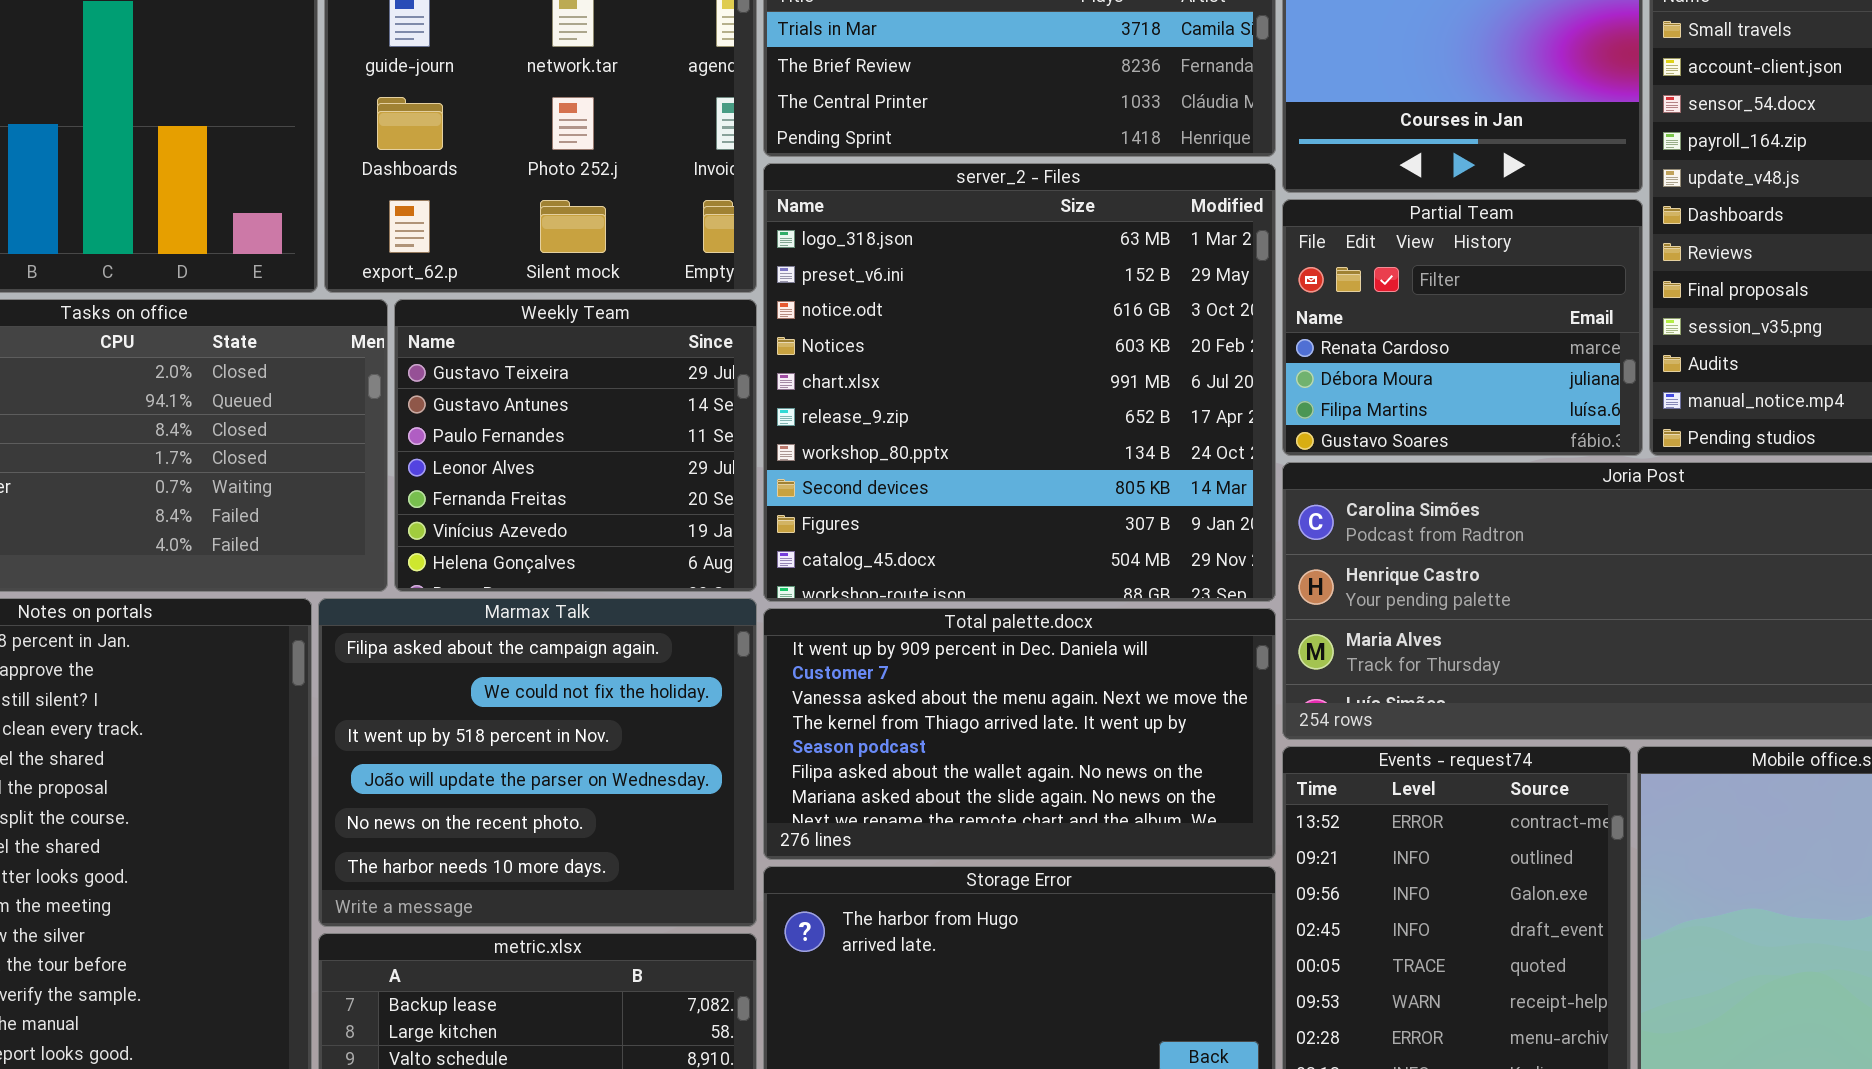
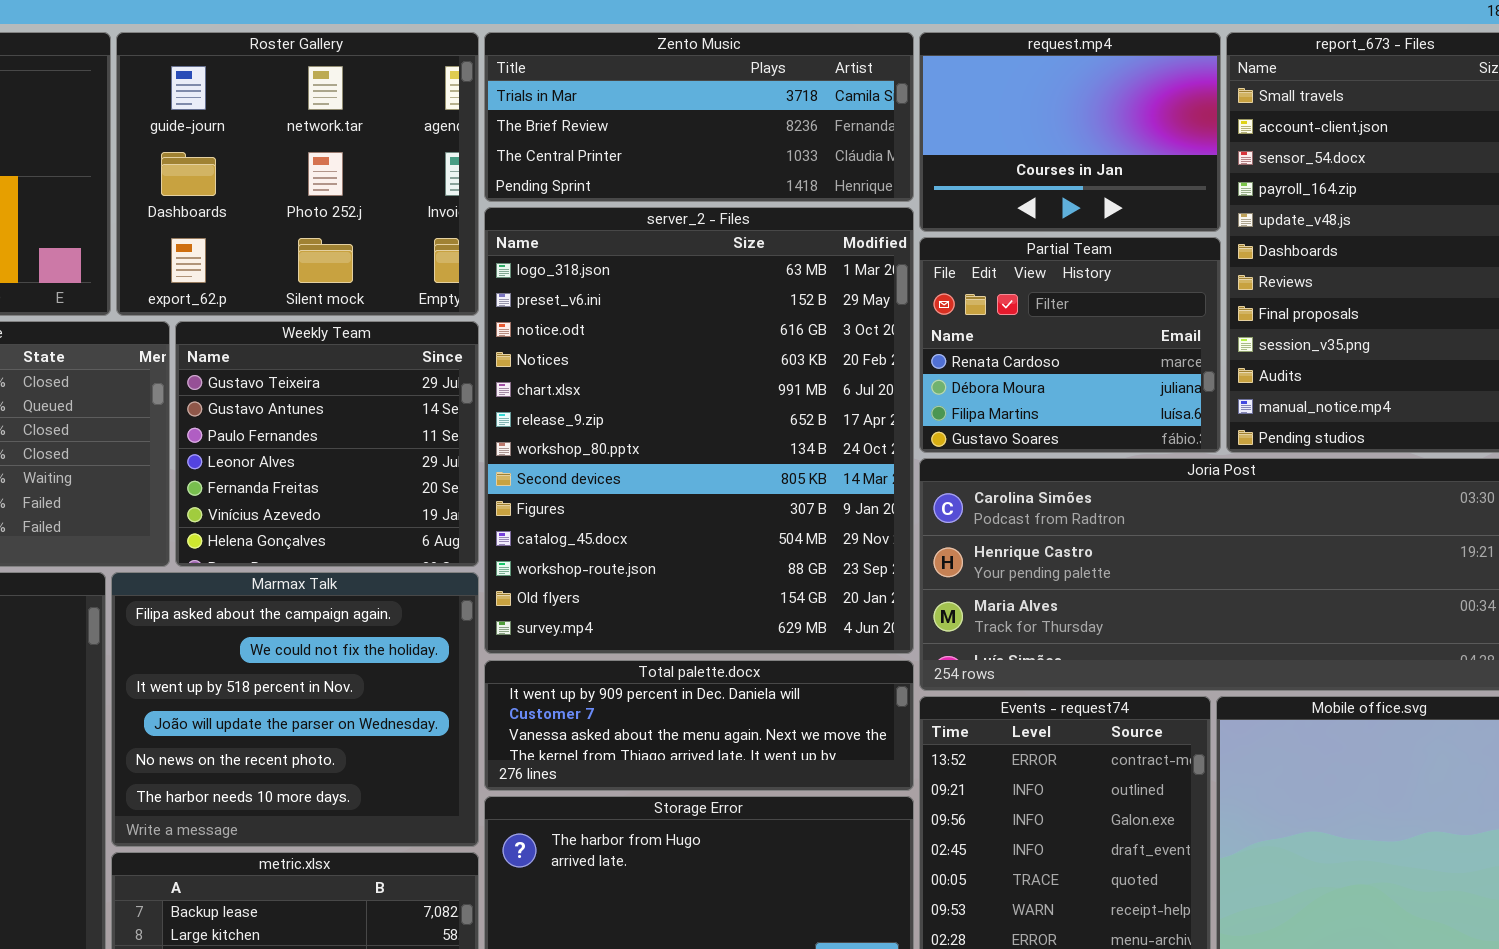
server_2 - Files: [763,163,1276,602] -> [484,207,914,654], resized
Total palette.docx: [763,608,1276,860] -> [484,660,914,791], resized

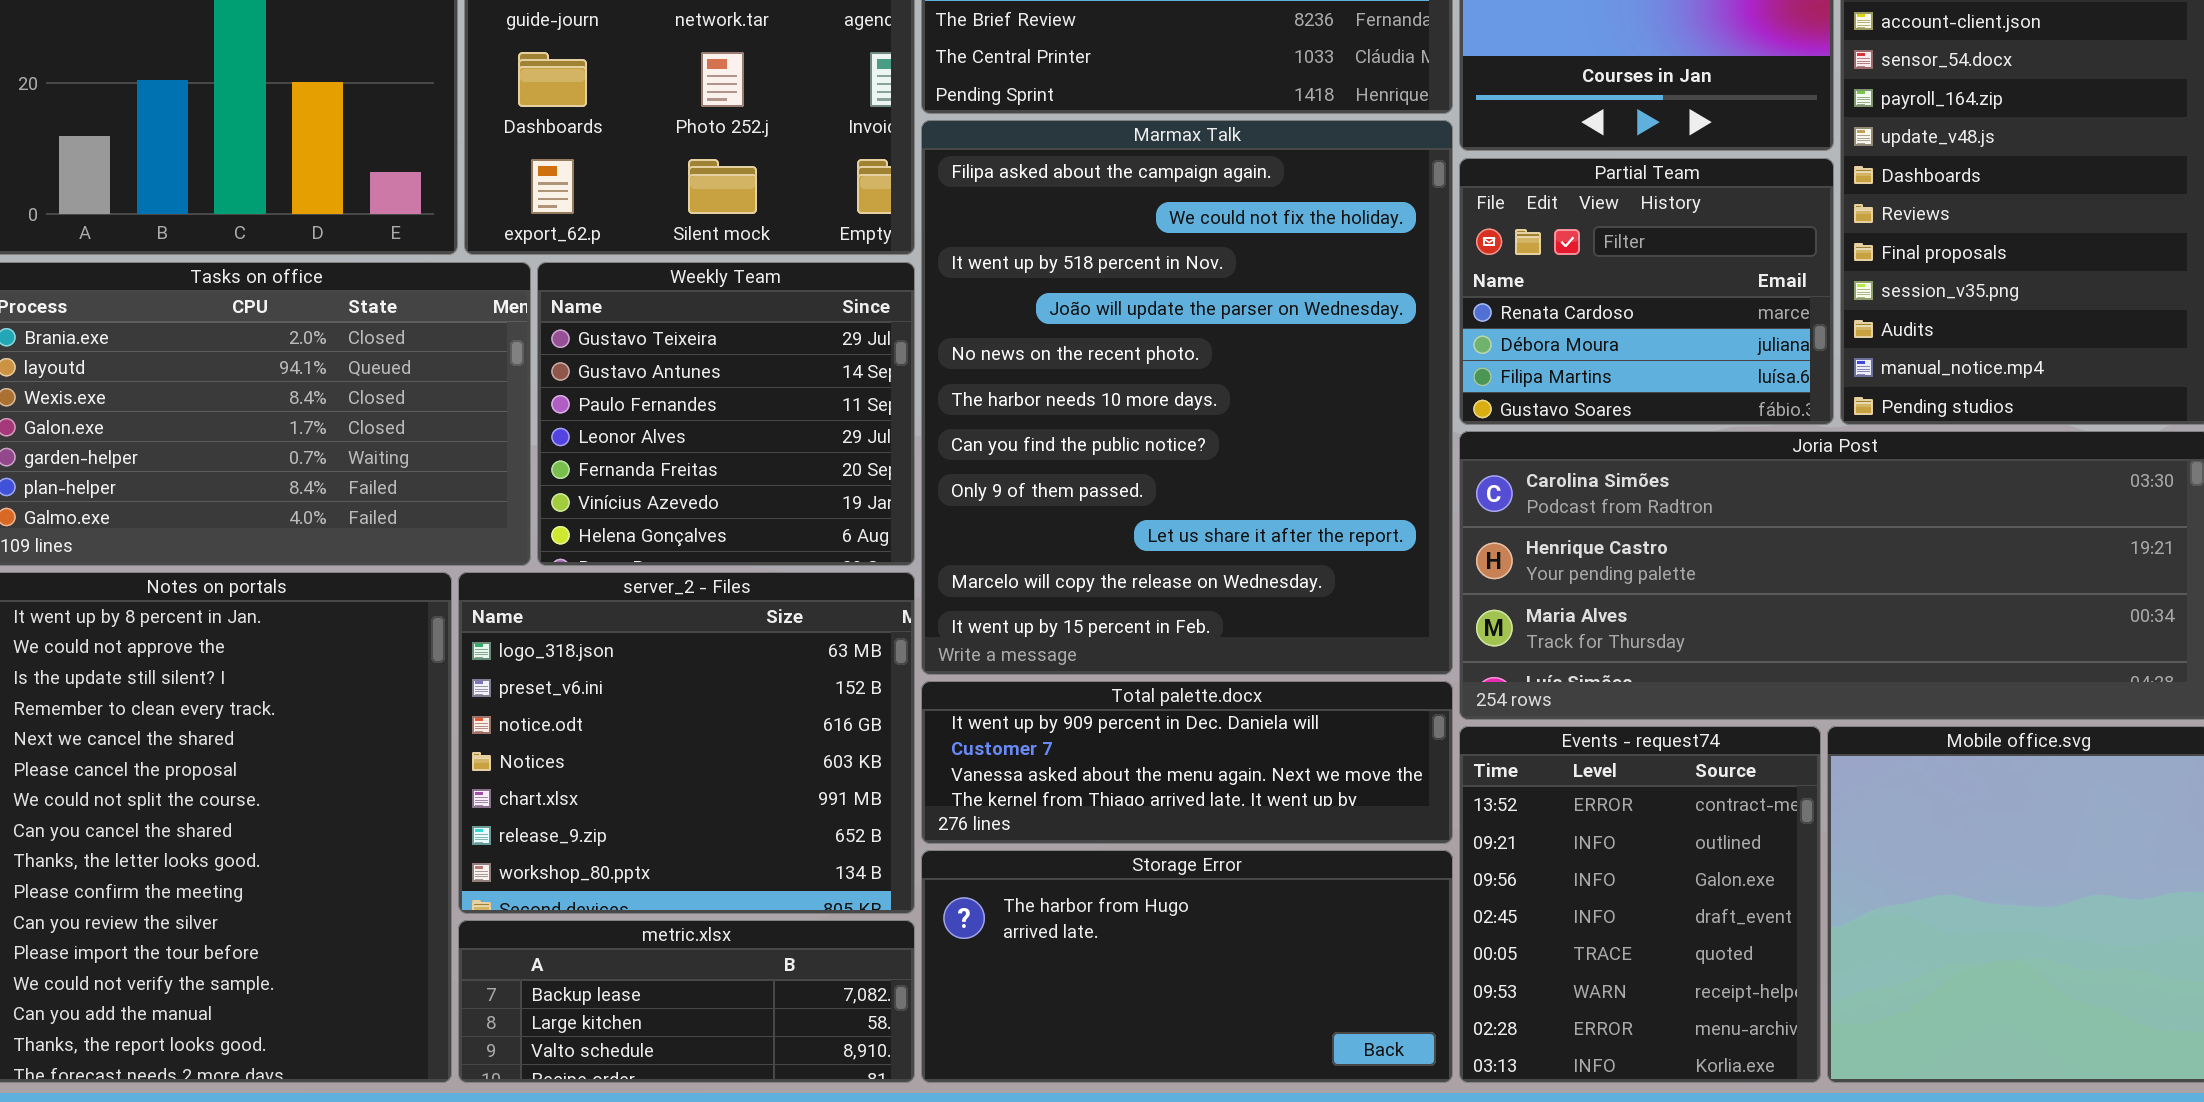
server_2 - Files: [484,207,914,654] -> [458,572,915,914], moved, resized
Marmax Talk: [111,572,479,847] -> [921,120,1453,675], moved, resized

